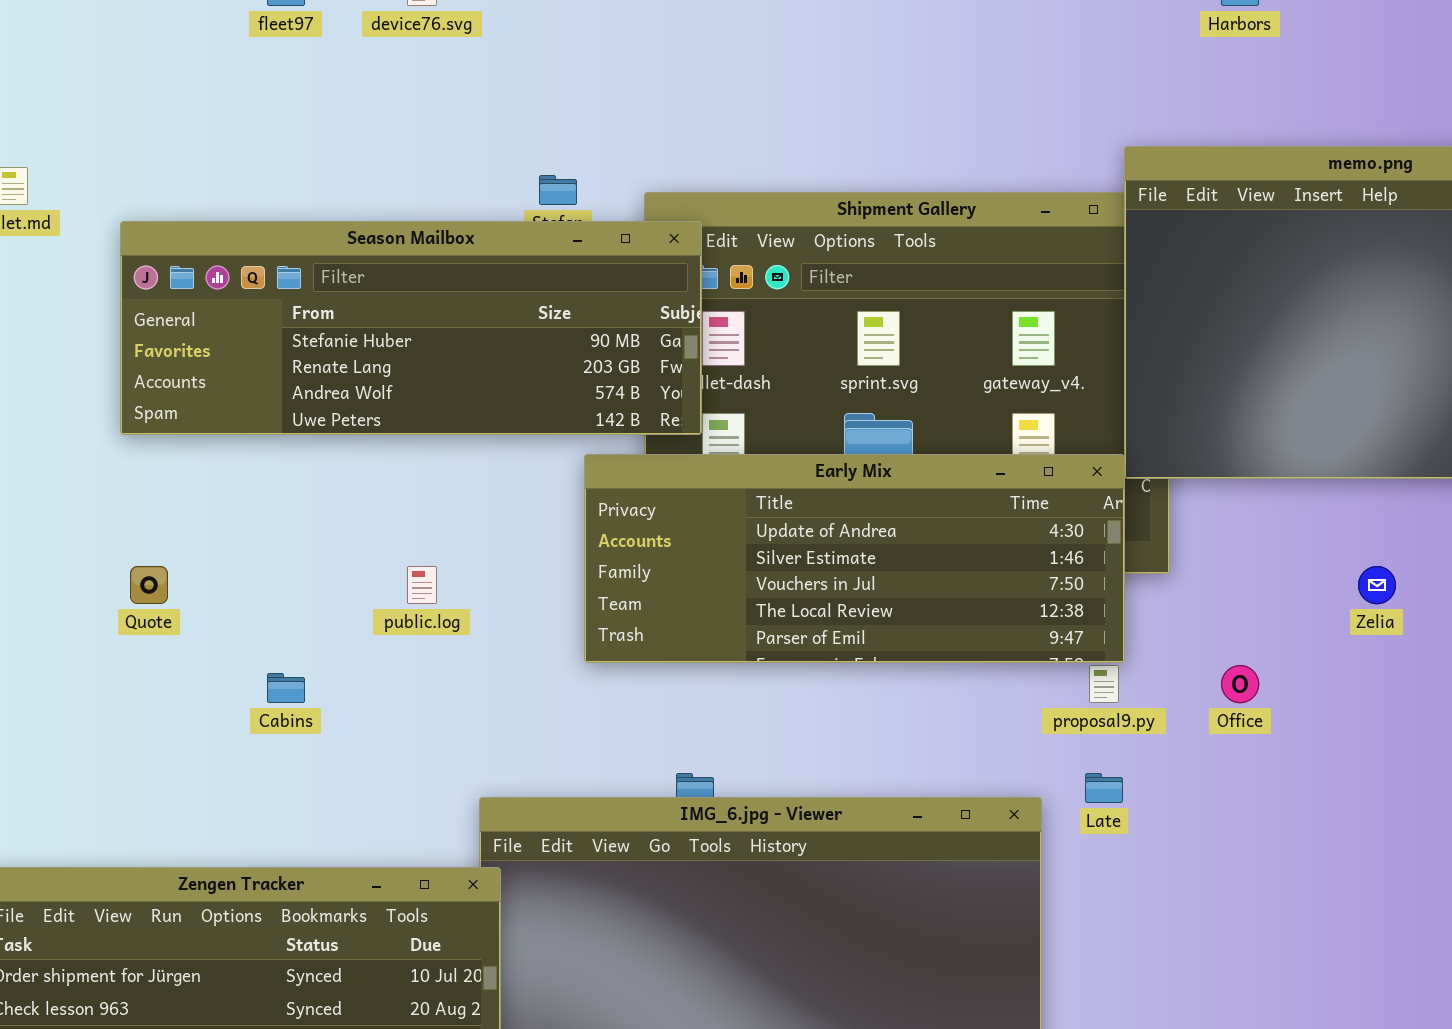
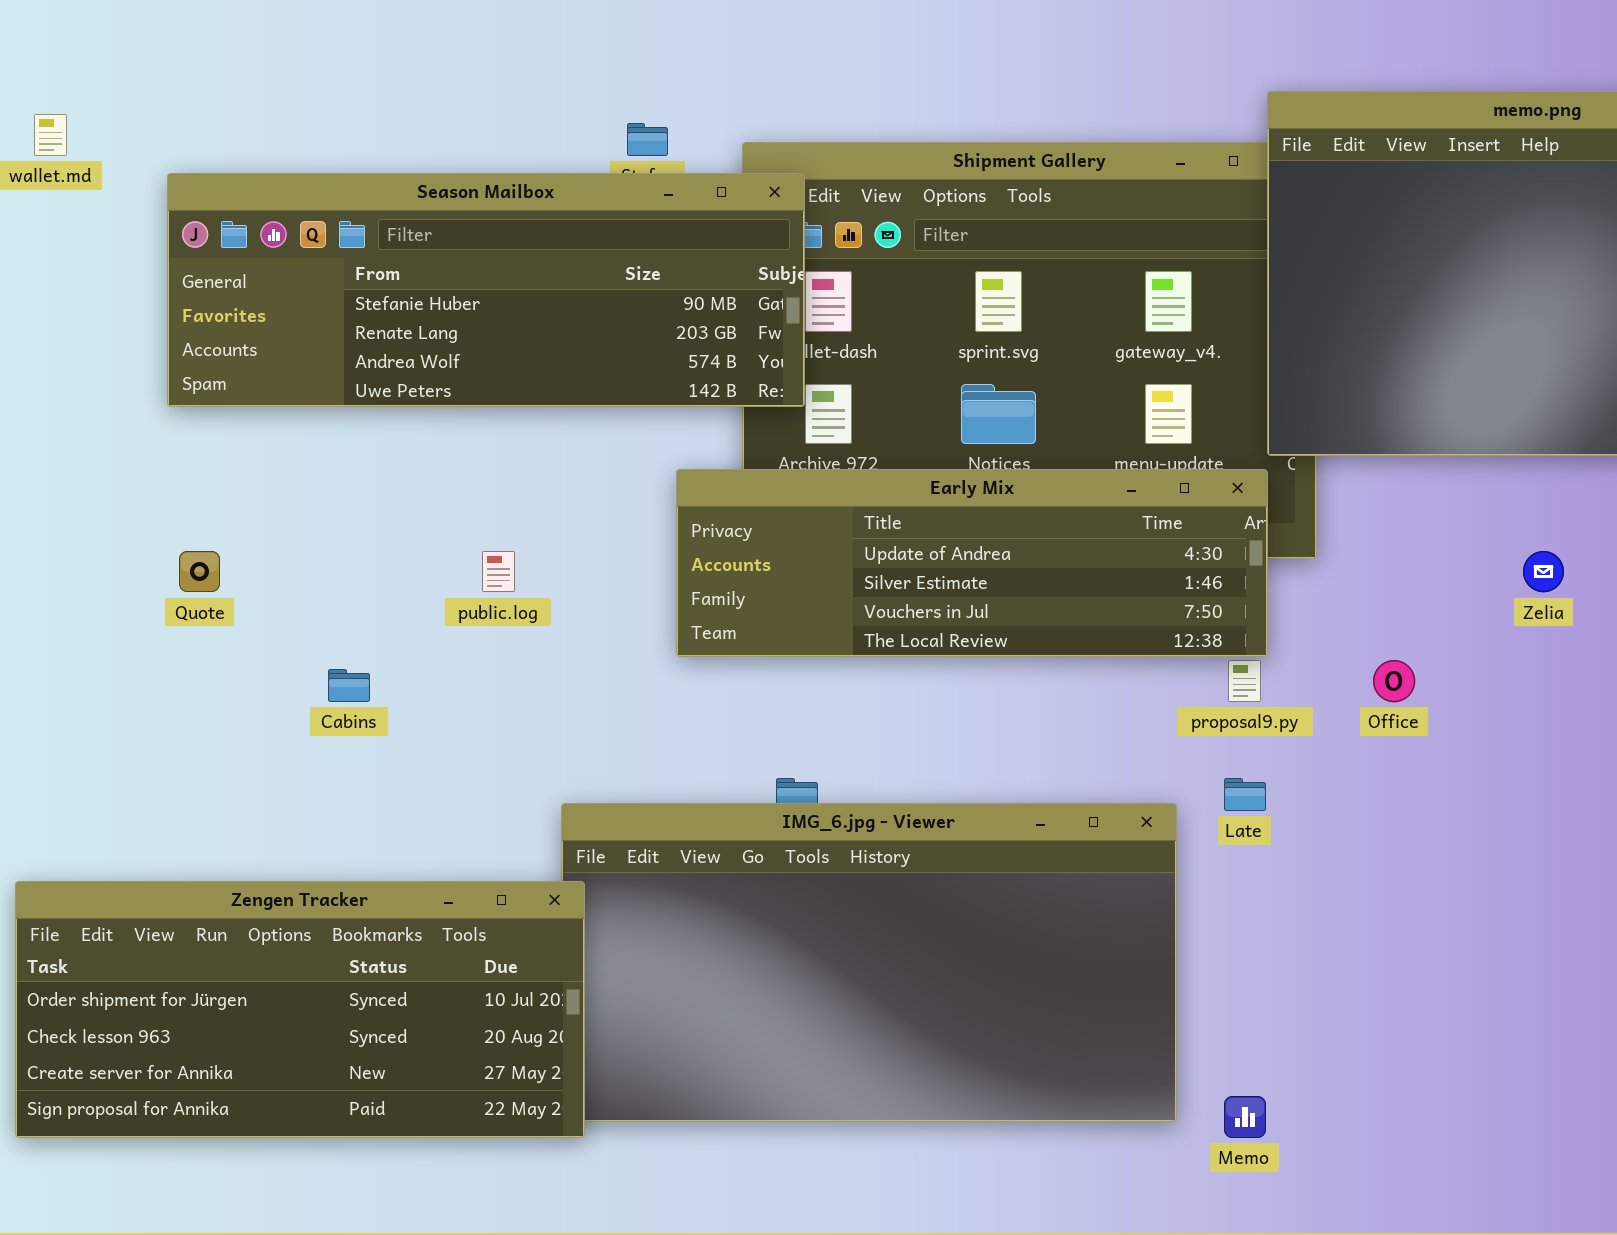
Early Mix: [584,454,1125,663] -> [676,469,1268,657], resized

